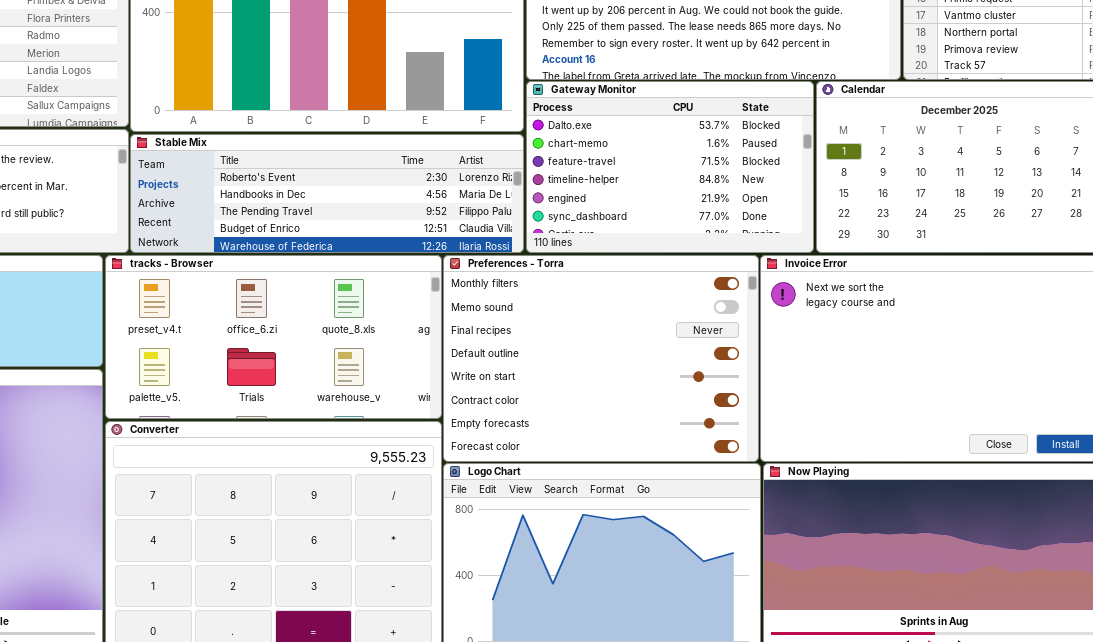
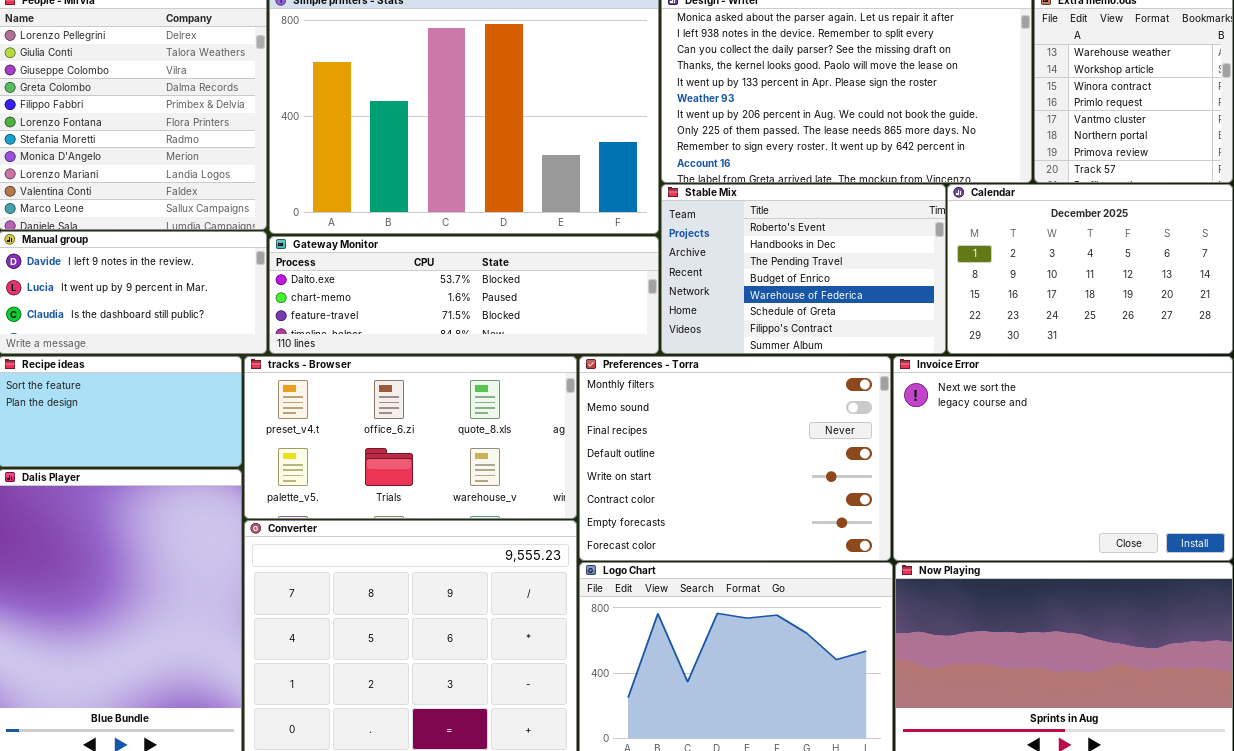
Gateway Monitor: [526,81,814,253] -> [269,236,659,354], moved, resized
Stable Mix: [130,134,524,253] -> [661,184,946,354], moved, resized

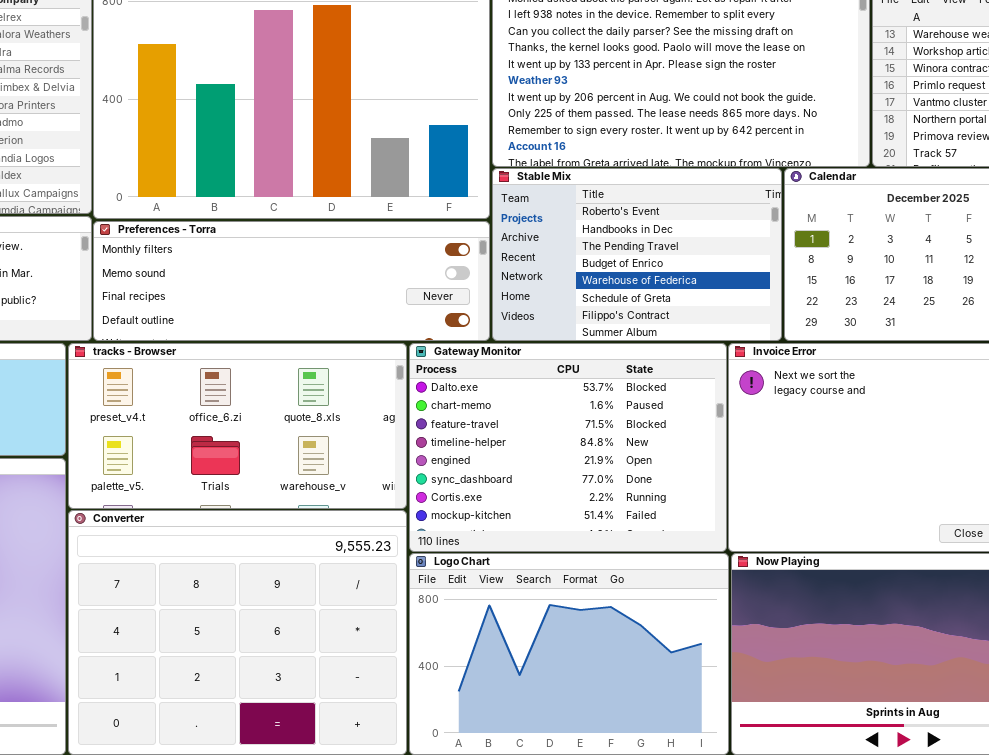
Gateway Monitor: [269,236,659,354] -> [409,343,727,552], moved, resized
Preferences - Torra: [579,356,891,561] -> [93,221,490,341], moved, resized

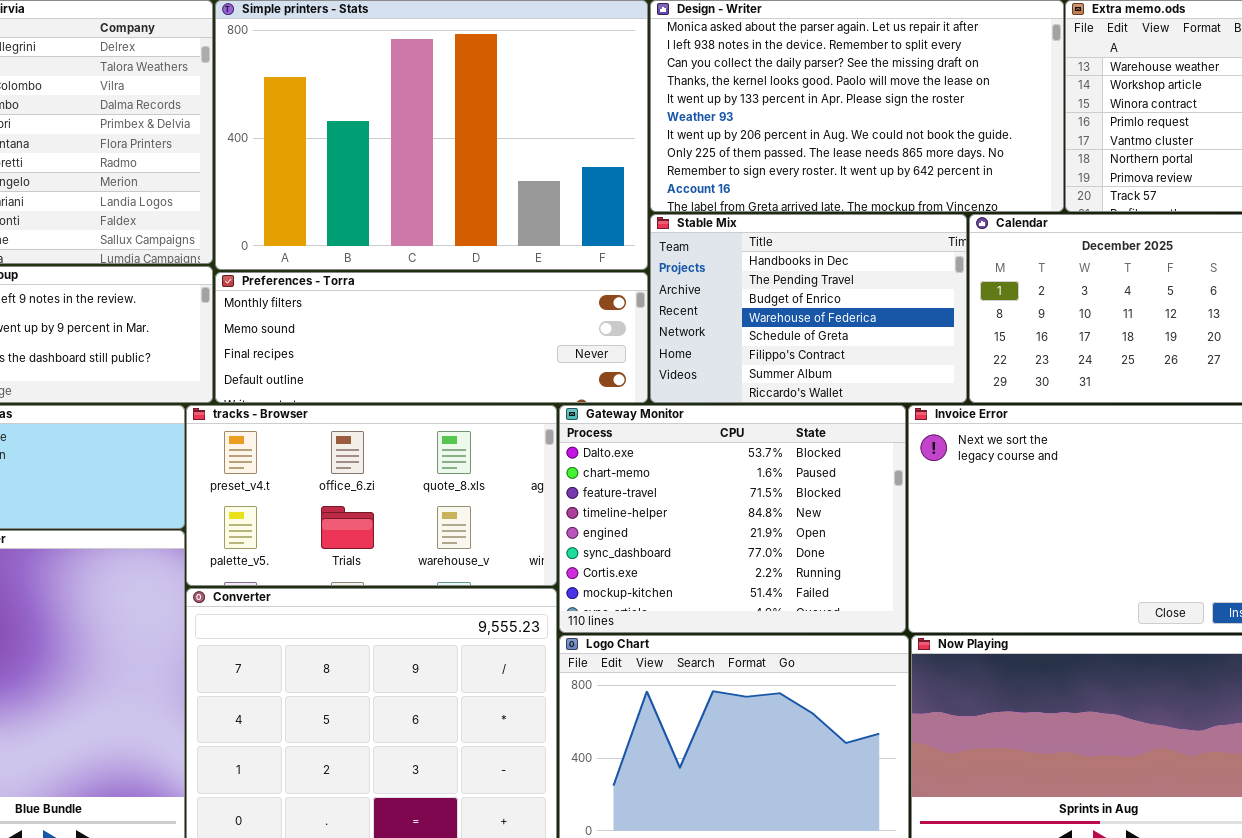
Stable Mix: [492,168,782,341] -> [650,214,967,403], scrolled down 1 row

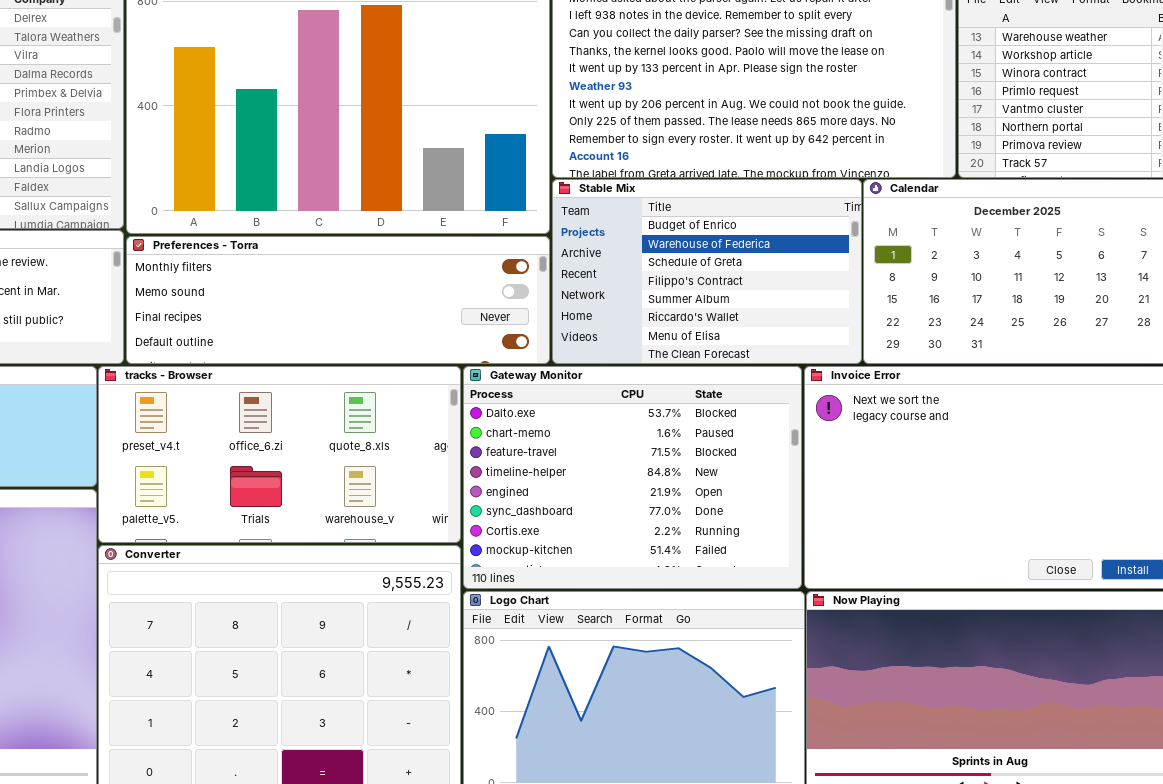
Stable Mix: [650,214,967,403] -> [552,179,862,364], scrolled down 2 rows

